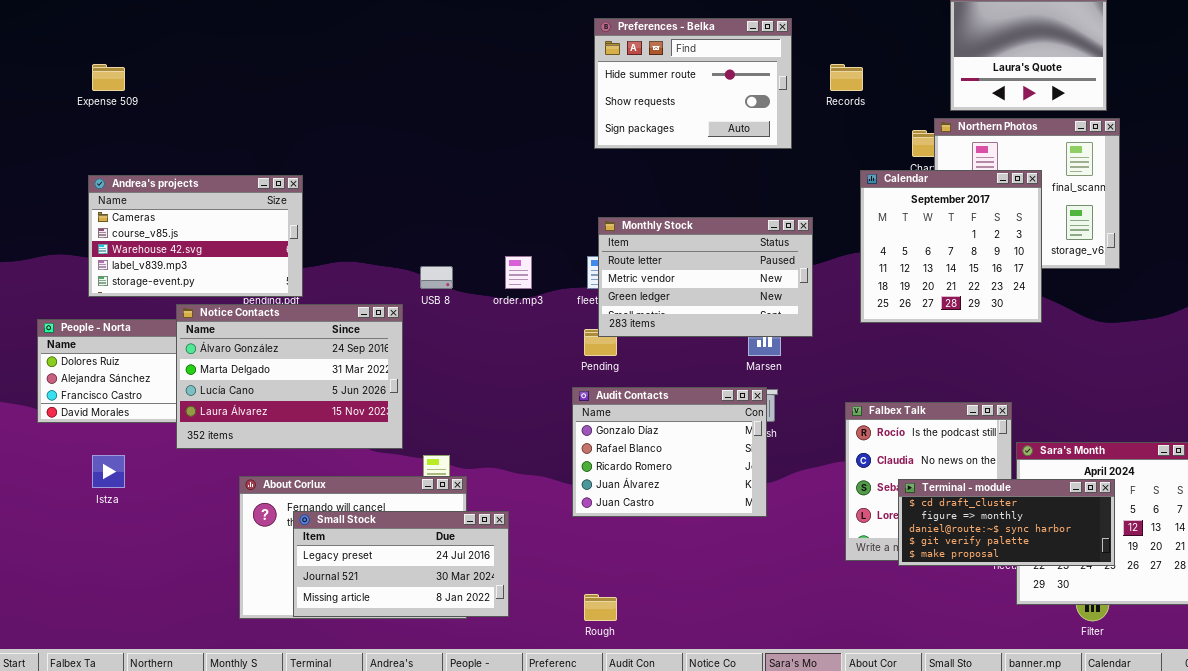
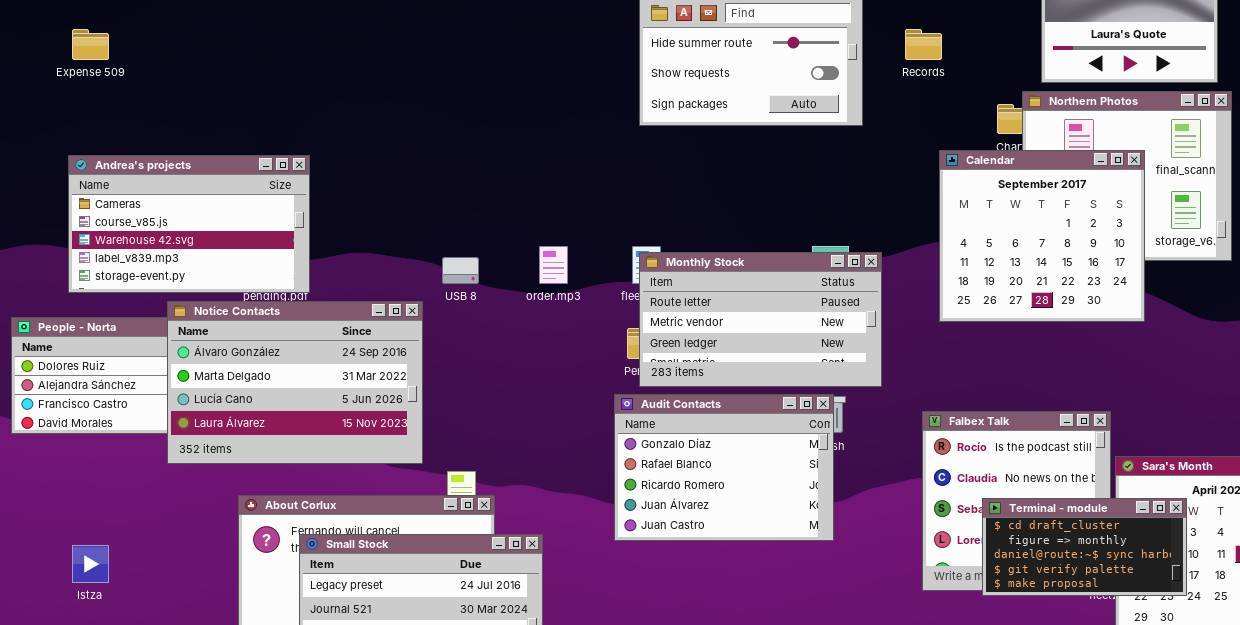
Monthly Stock: [598,217,813,337] -> [639,252,882,387], moved
Istza: [92,455,125,488] -> [72,545,109,583], moved
Terminal - module: [898,479,1115,566] -> [982,498,1187,596], resized

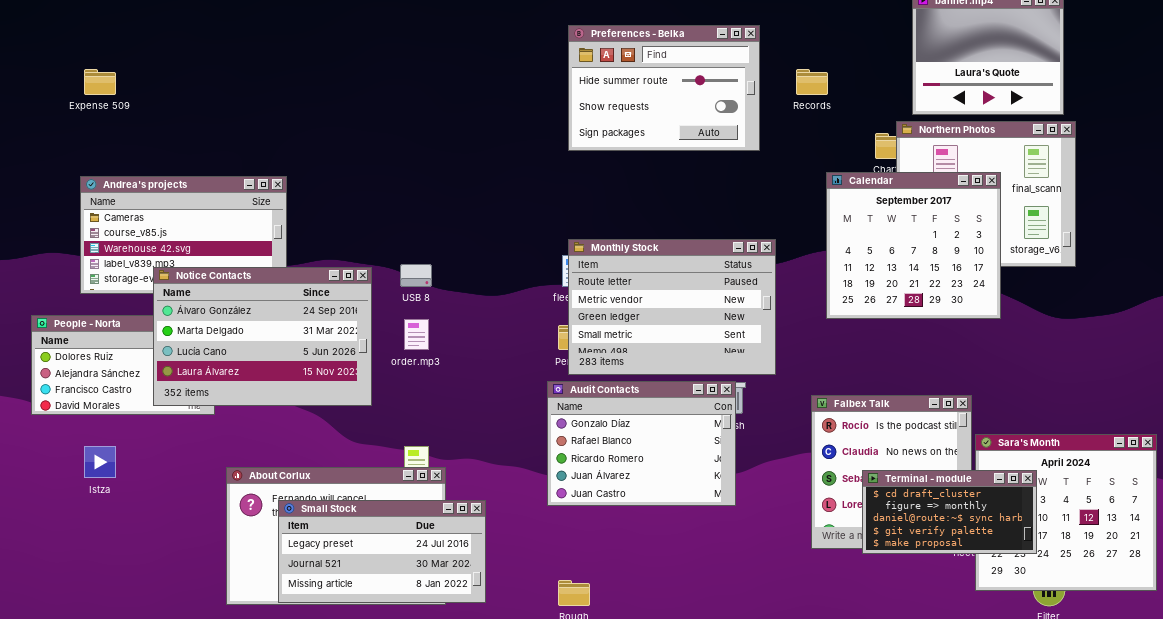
order.mp3: [539,246,568,284] -> [404,319,429,350], moved
Monthly Stock: [639,252,882,387] -> [568,239,776,375], resized
Notice Contacts: [167,301,423,464] -> [153,267,372,406], moved
Istza: [72,545,109,583] -> [84,446,116,478], moved

